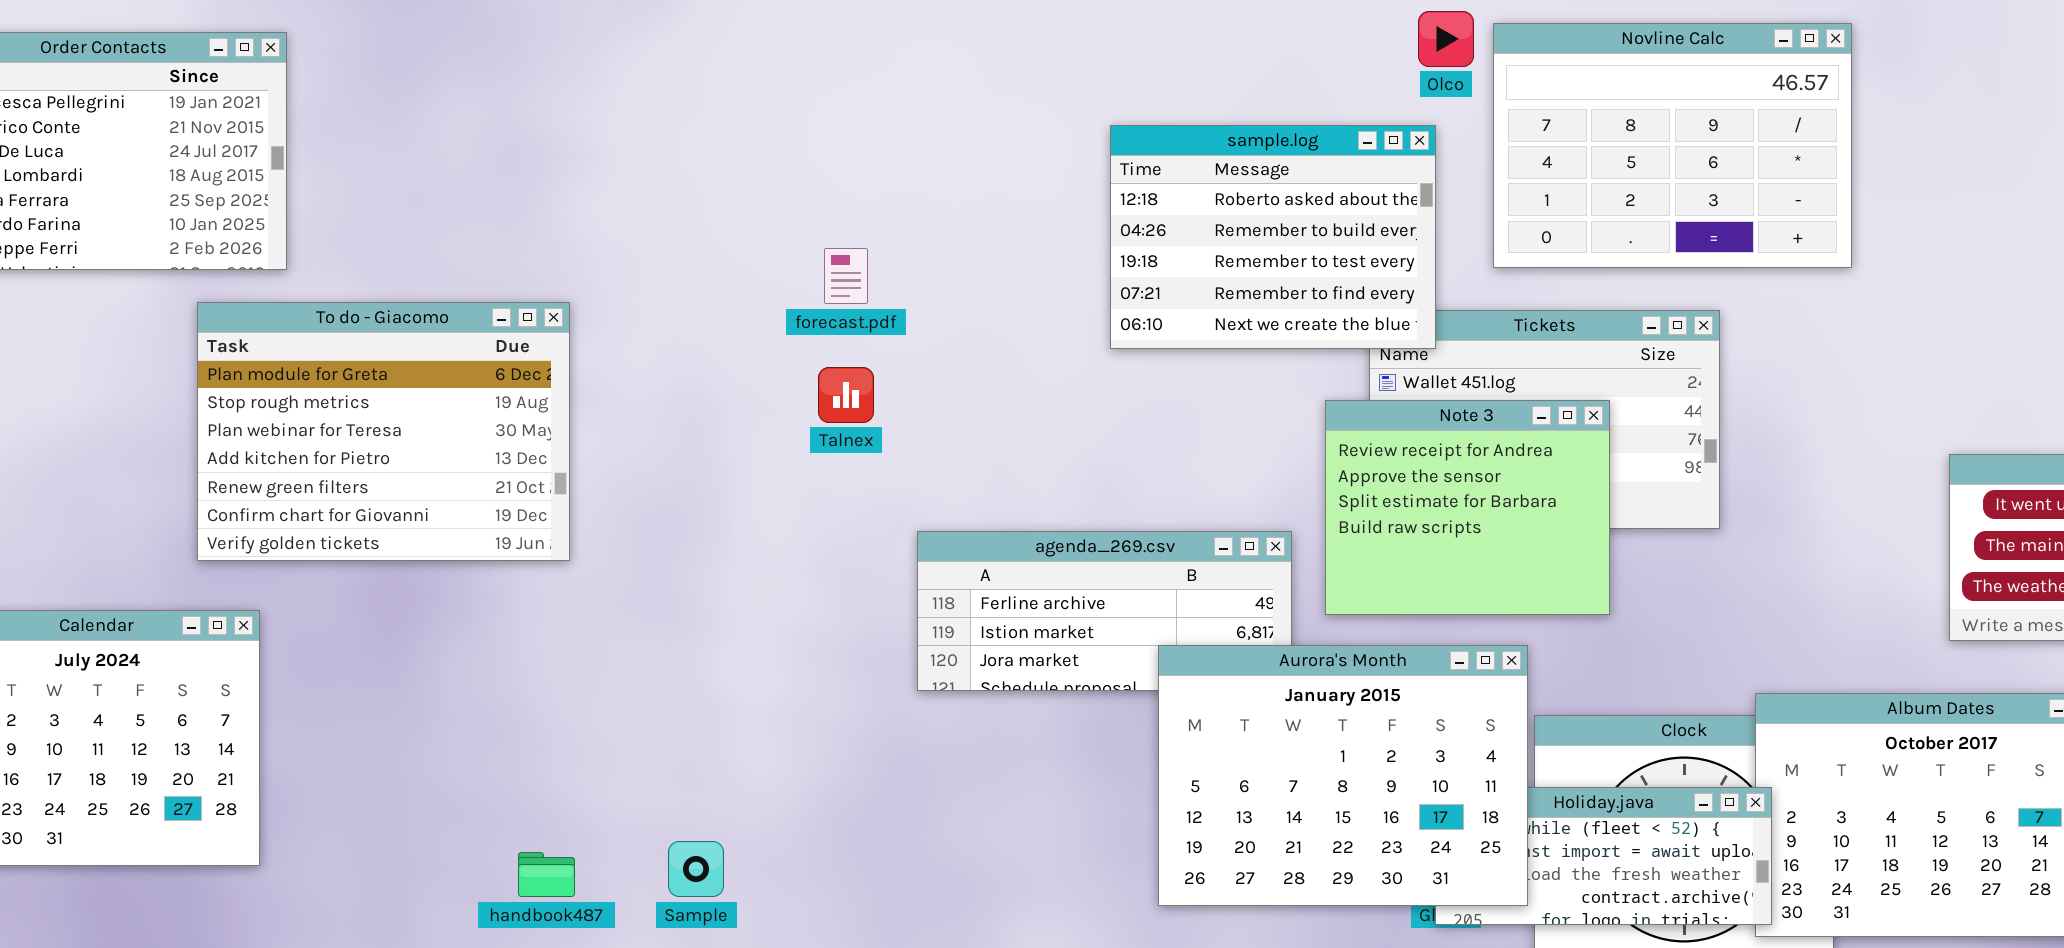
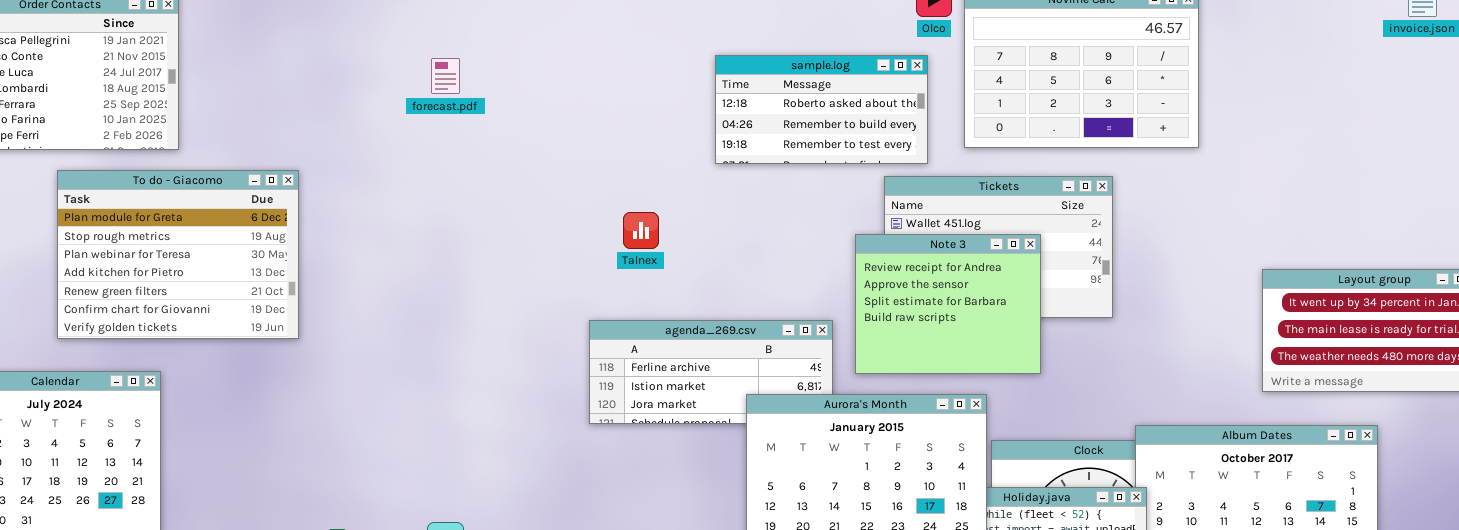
sample.log: [1110,125,1436,349] -> [715,55,928,164], resized
forecast.pdf: [824,248,868,304] -> [431,58,460,94], moved
To do - Giacomo: [197,302,570,561] -> [57,170,299,339], moved
Talnex: [818,367,874,423] -> [623,212,659,249], moved

